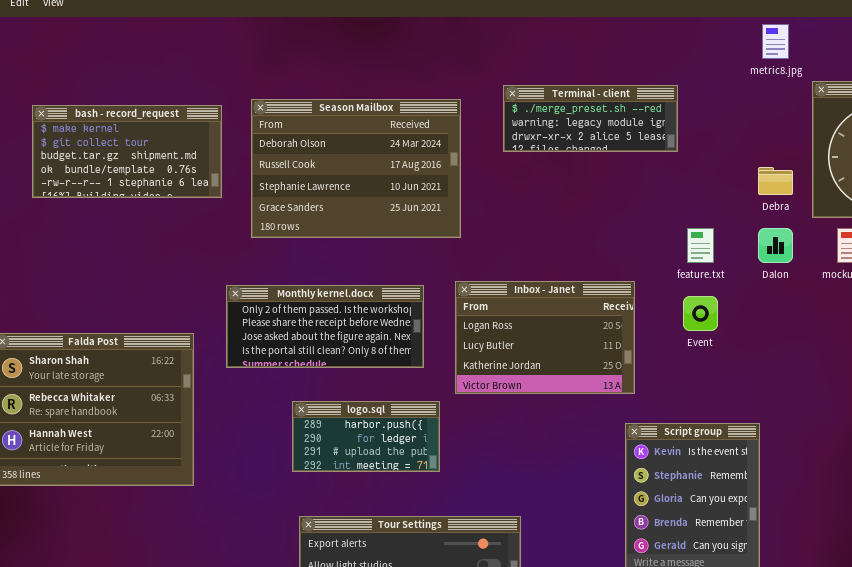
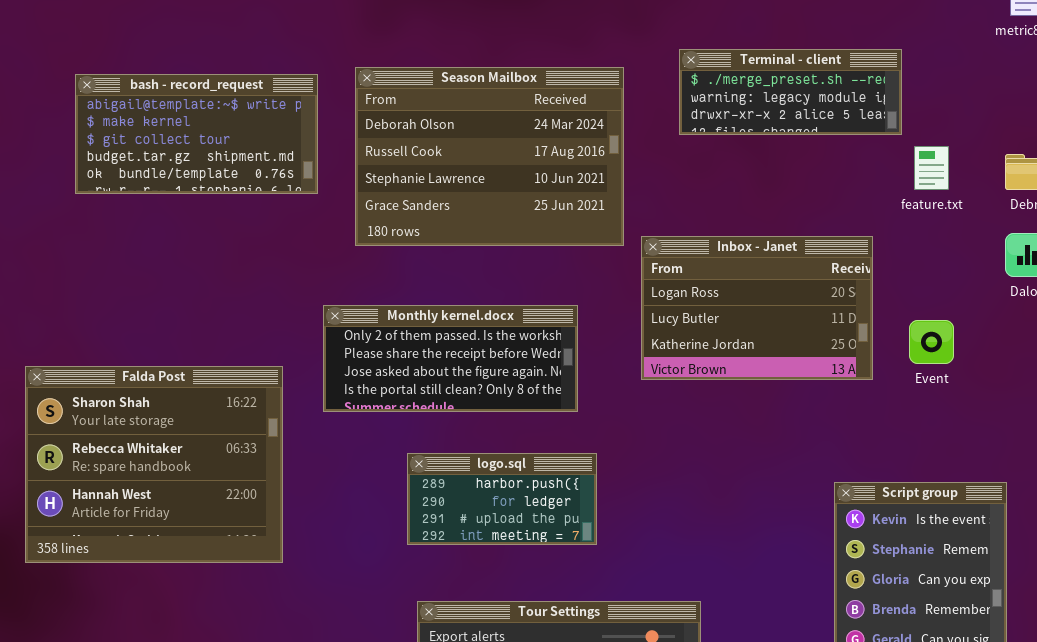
bash - record_request: [32,105,222,198] -> [75,74,318,194], scrolled up 1 row
feature.txt: [687,228,714,263] -> [914,146,949,190], moved
Inbox - Janet: [455,281,635,394] -> [641,236,873,380], moved

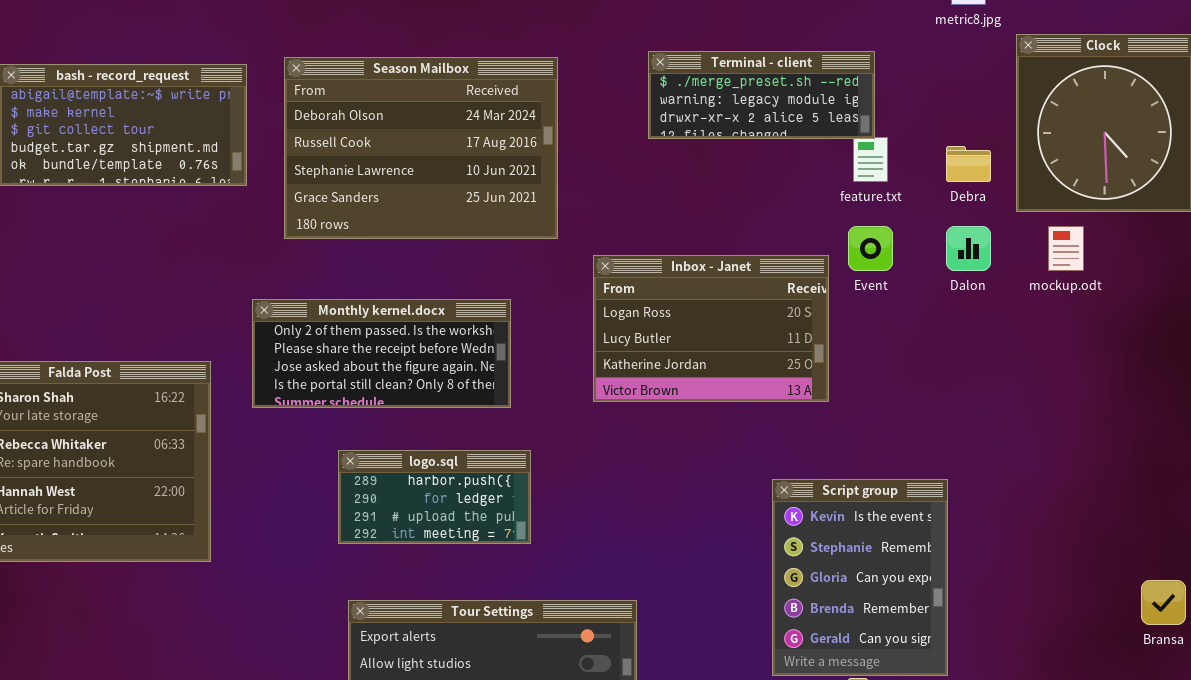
Terminal - client: [679,49,902,135] -> [648,51,875,139], moved
Inbox - Janet: [641,236,873,380] -> [593,255,829,402], moved
Event: [909,320,954,364] -> [848,226,893,271], moved

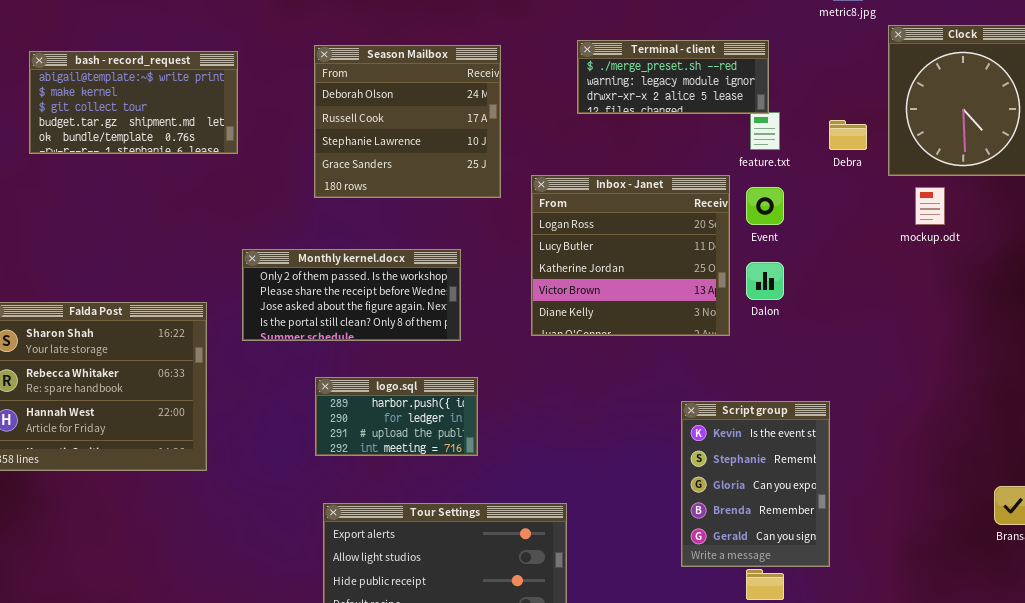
Season Mailbox: [284,57,558,239] -> [314,45,501,198], resized
Dalon: [946,226,991,271] -> [746,262,784,300], moved
Inbox - Janet: [593,255,829,402] -> [531,175,730,336], resized

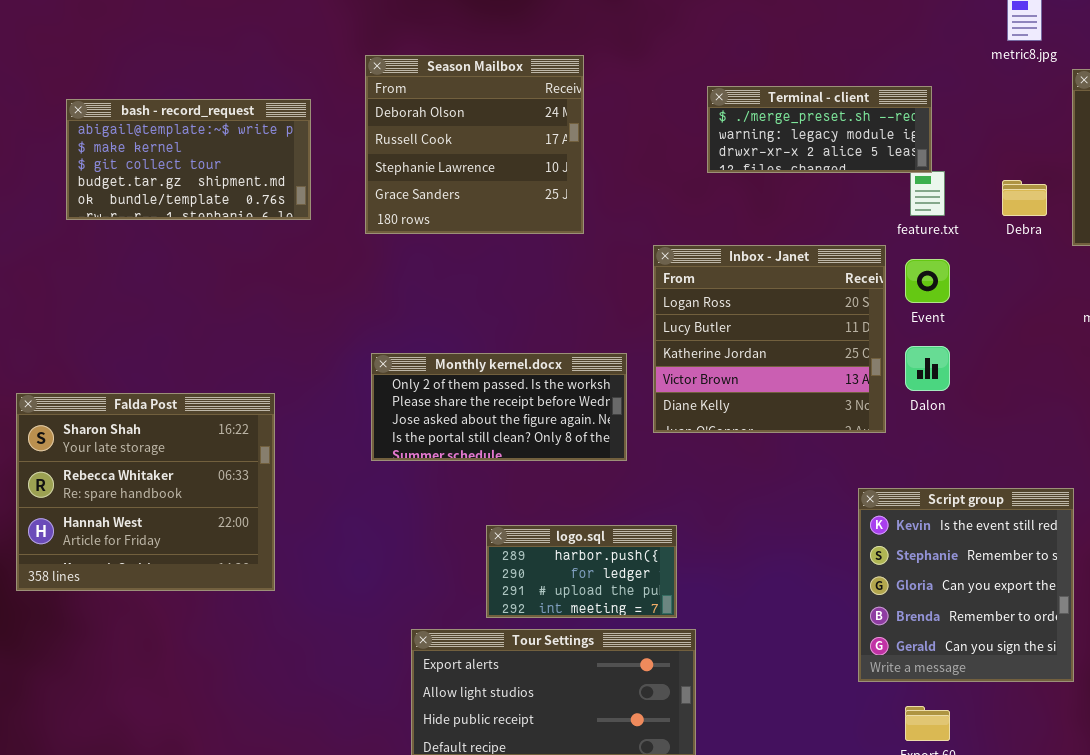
Season Mailbox: [314,45,501,198] -> [365,55,584,234], moved
Monthly kernel.docx: [242,249,461,341] -> [371,353,627,461], moved
logo.sql: [315,377,478,456] -> [486,525,677,618], moved
Script group: [681,401,830,567] -> [858,488,1074,682], moved, resized

